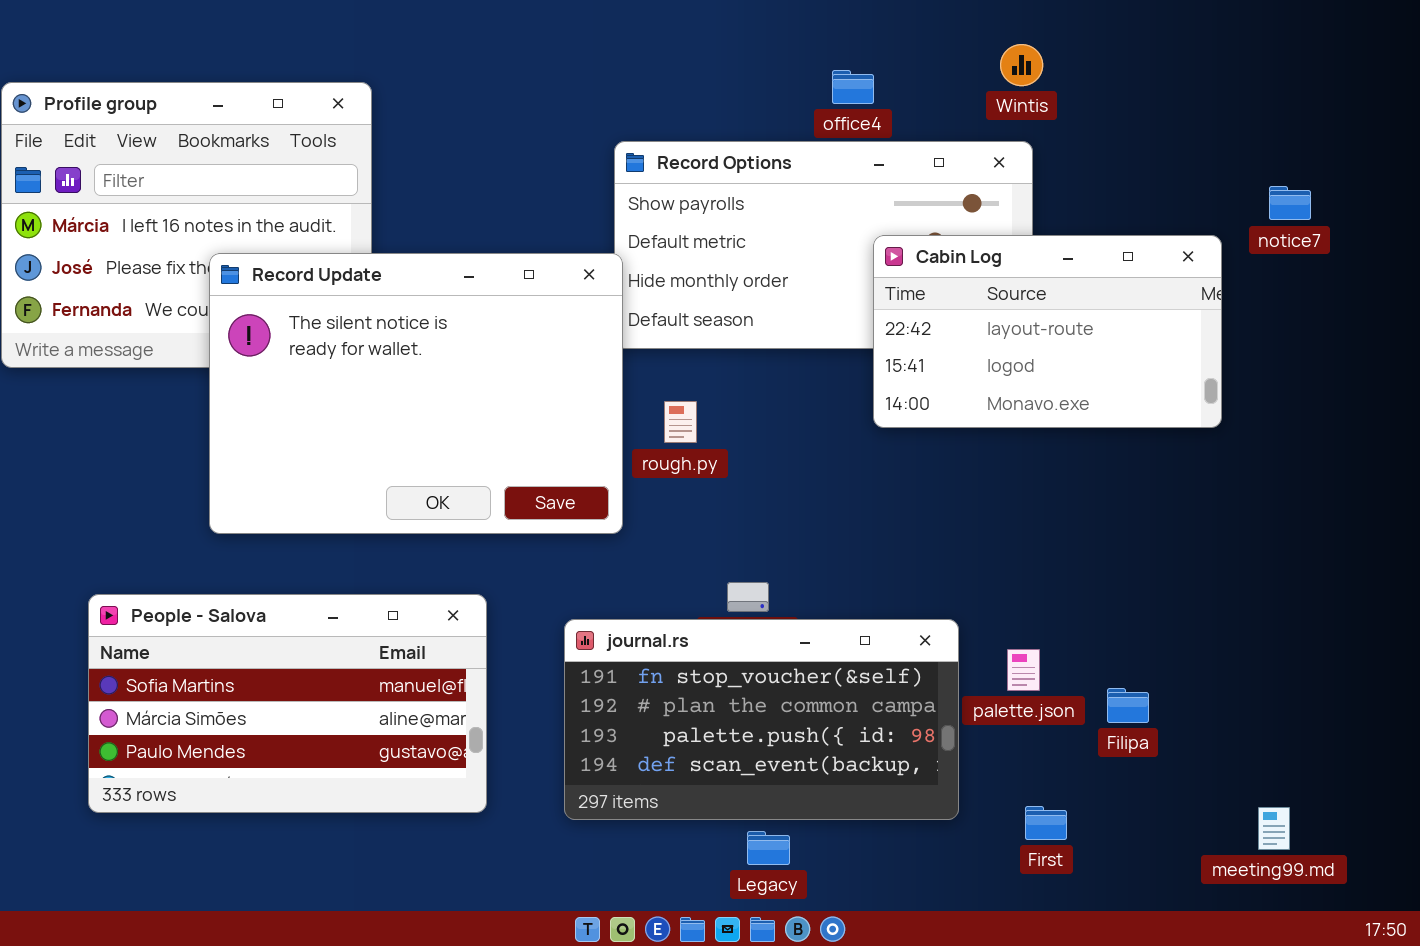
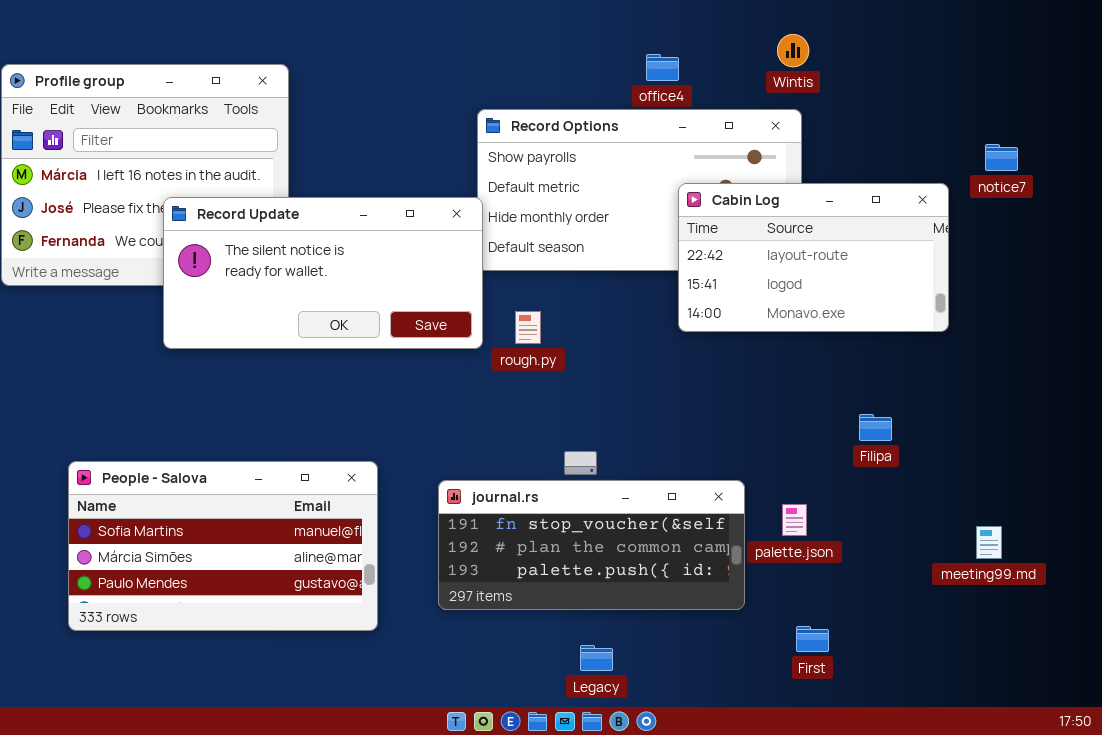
Record Update: [209,253,623,534] -> [163,197,483,349], resized
journal.rs: [564,619,959,820] -> [438,480,745,610], resized
Filipa: [1107,688,1149,723] -> [859,414,892,441], moved
meeting99.md: [1258,807,1290,850] -> [976,526,1002,559], moved

